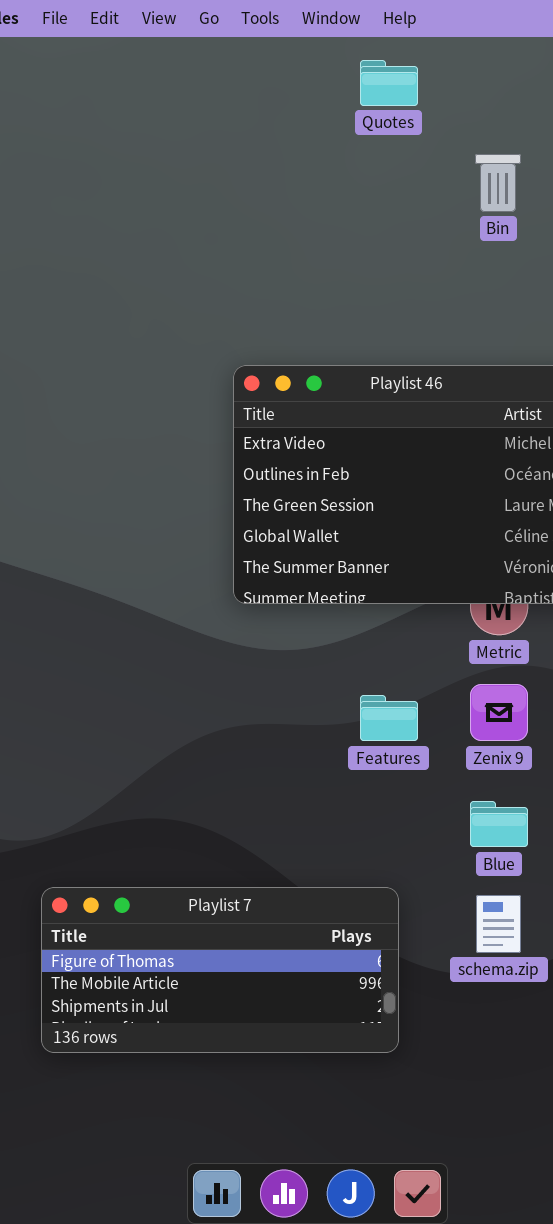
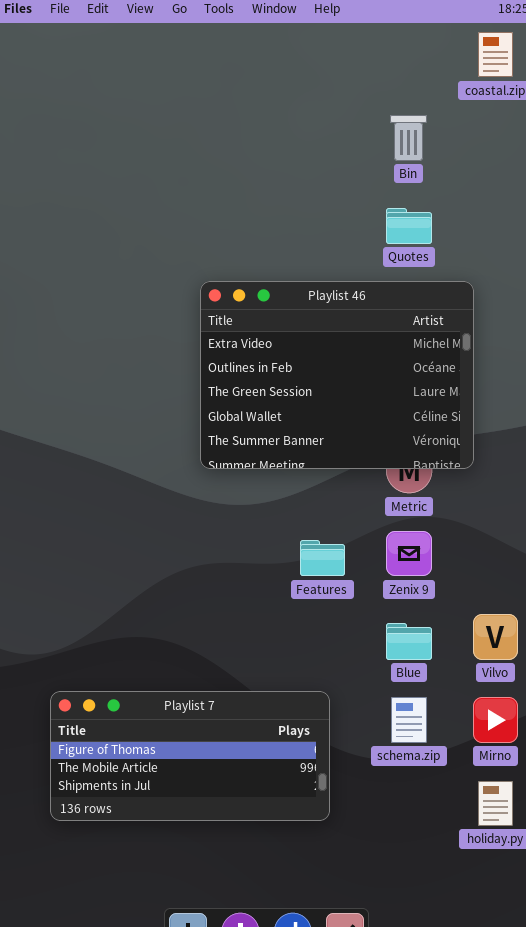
Quotes: [360,60,418,106] -> [386,208,432,244], moved

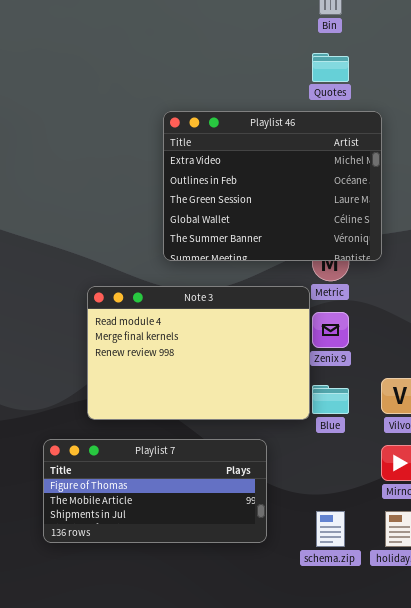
Note 3: none -> [87,286,310,420], opened
schema.zip: [391,697,427,743] -> [316,511,345,547], moved

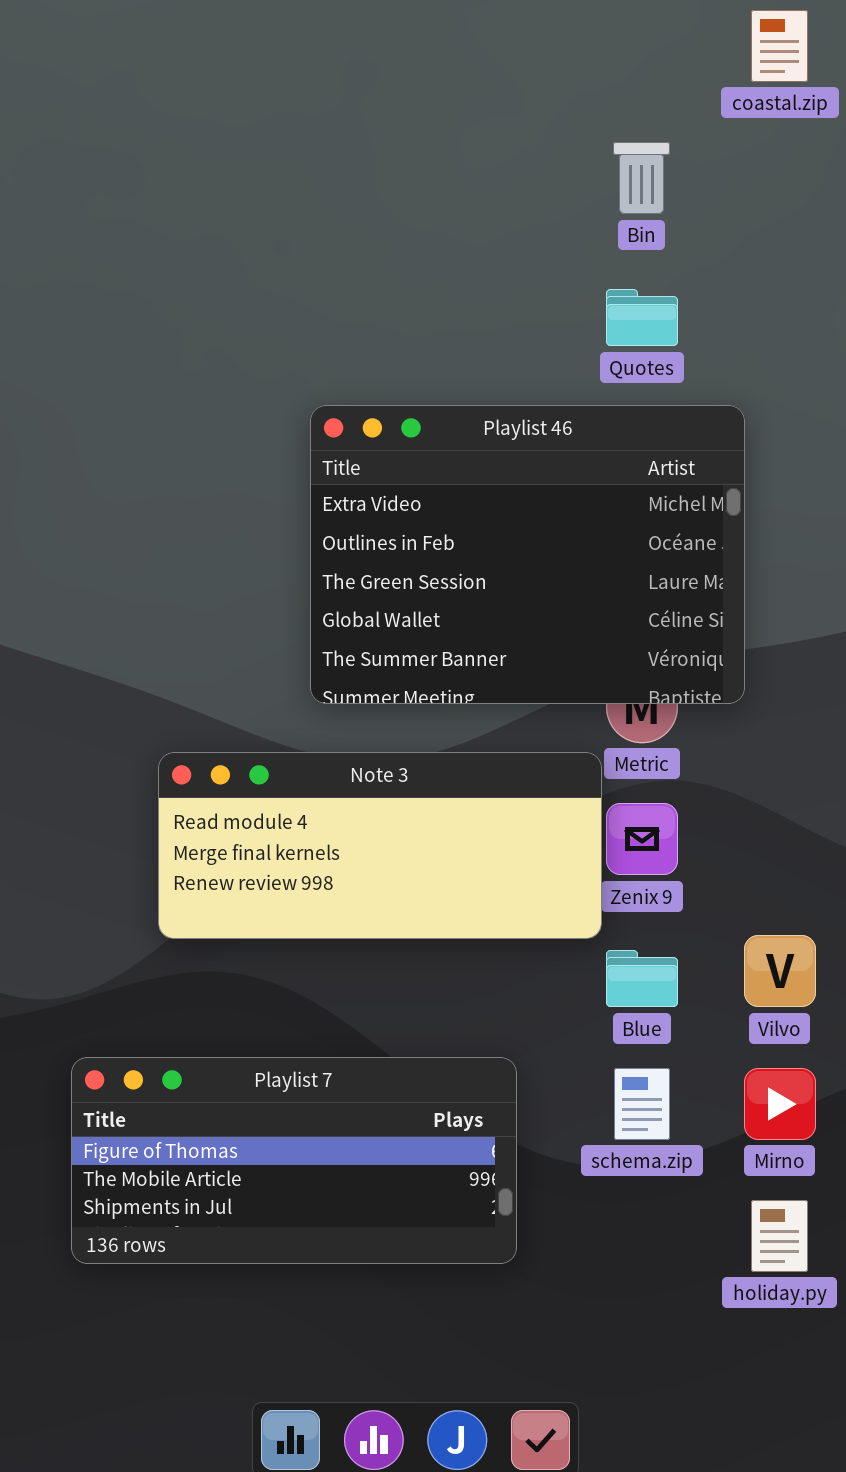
Note 3: [87,286,310,420] -> [158,752,602,939], resized
schema.zip: [316,511,345,547] -> [614,1068,670,1140], moved

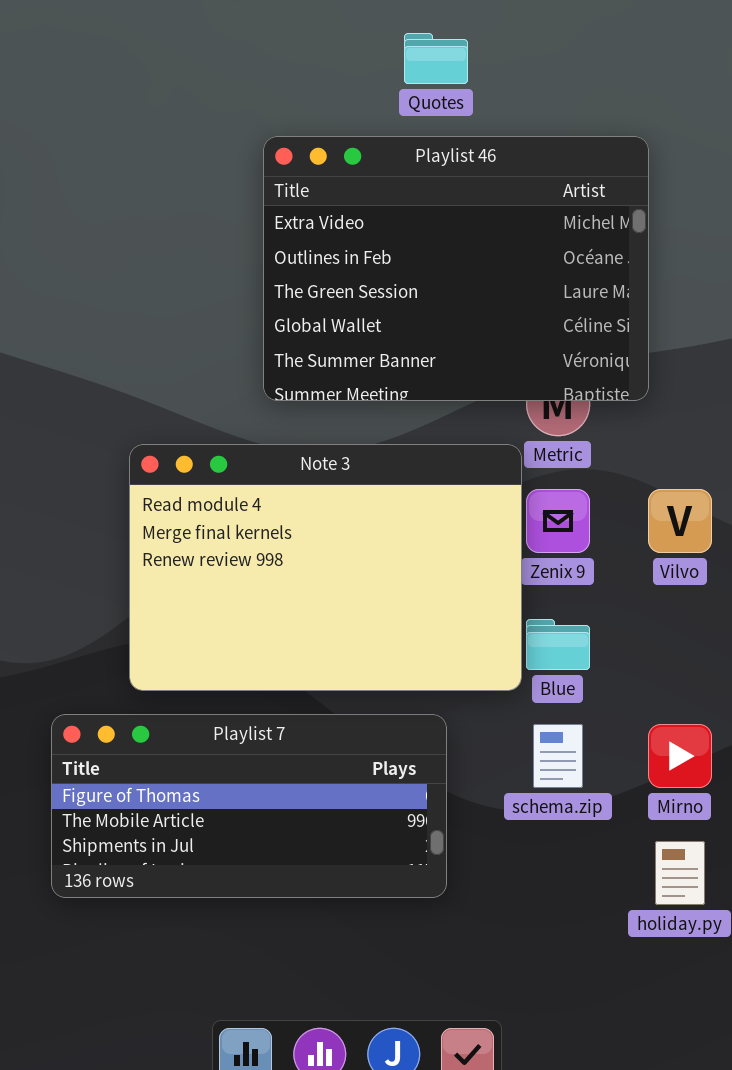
Quotes: [606,289,678,346] -> [404,33,468,84], moved
Note 3: [158,752,602,939] -> [129,444,522,691], resized
Vilvo: [744,935,816,1007] -> [648,489,712,553], moved

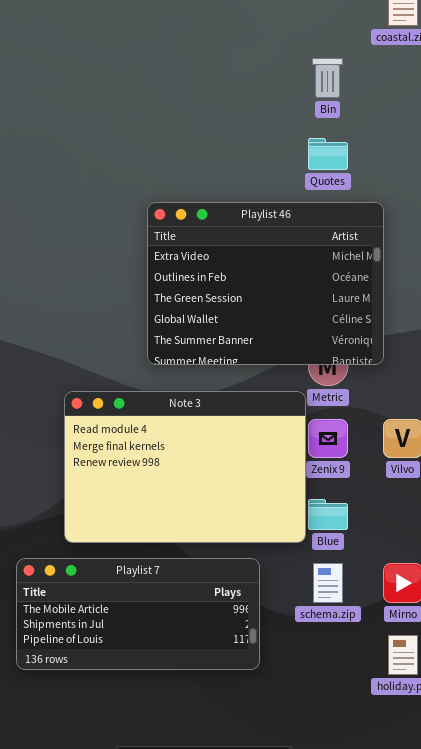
Quotes: [404,33,468,84] -> [308,138,348,170], moved
Playlist 7: [51,714,447,898] -> [16,558,260,670], scrolled down 1 row

